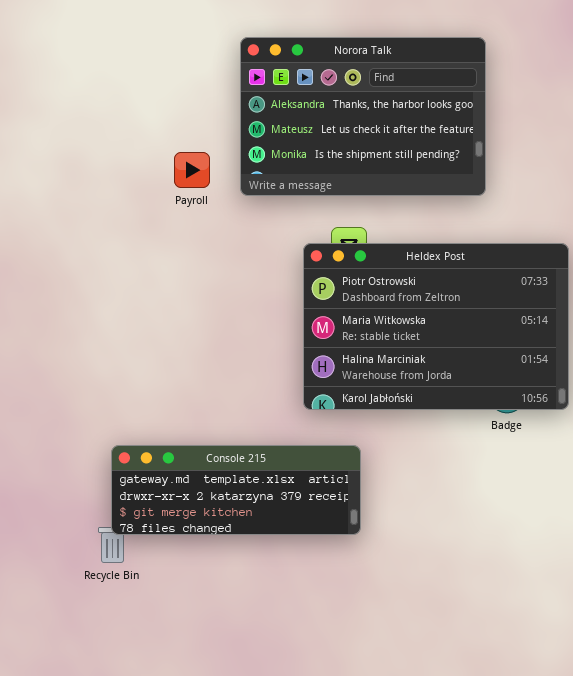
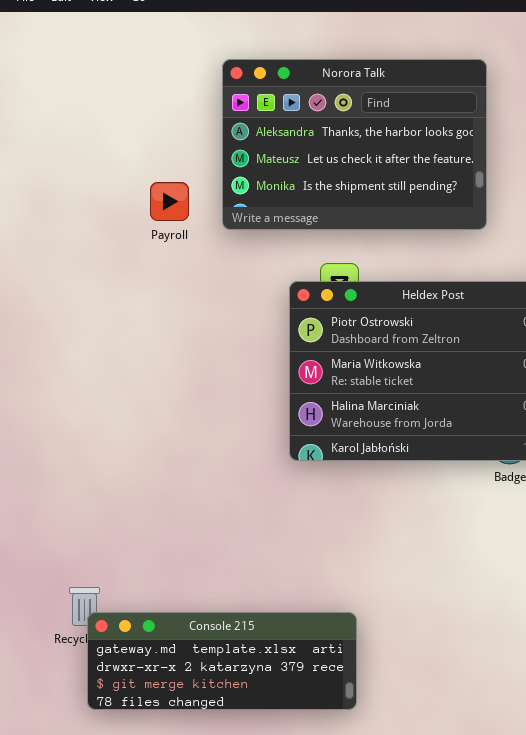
Console 215: [111,445,361,535] -> [87,612,357,710], moved

